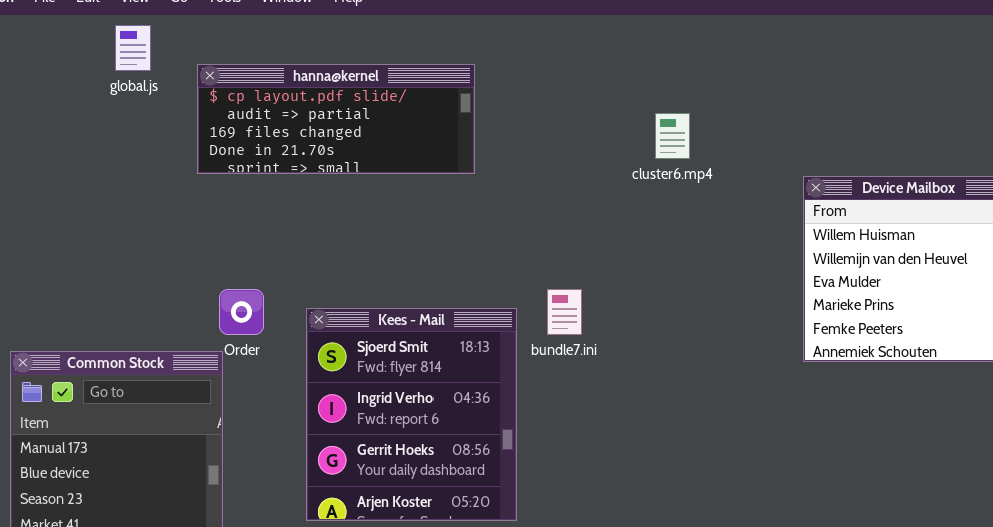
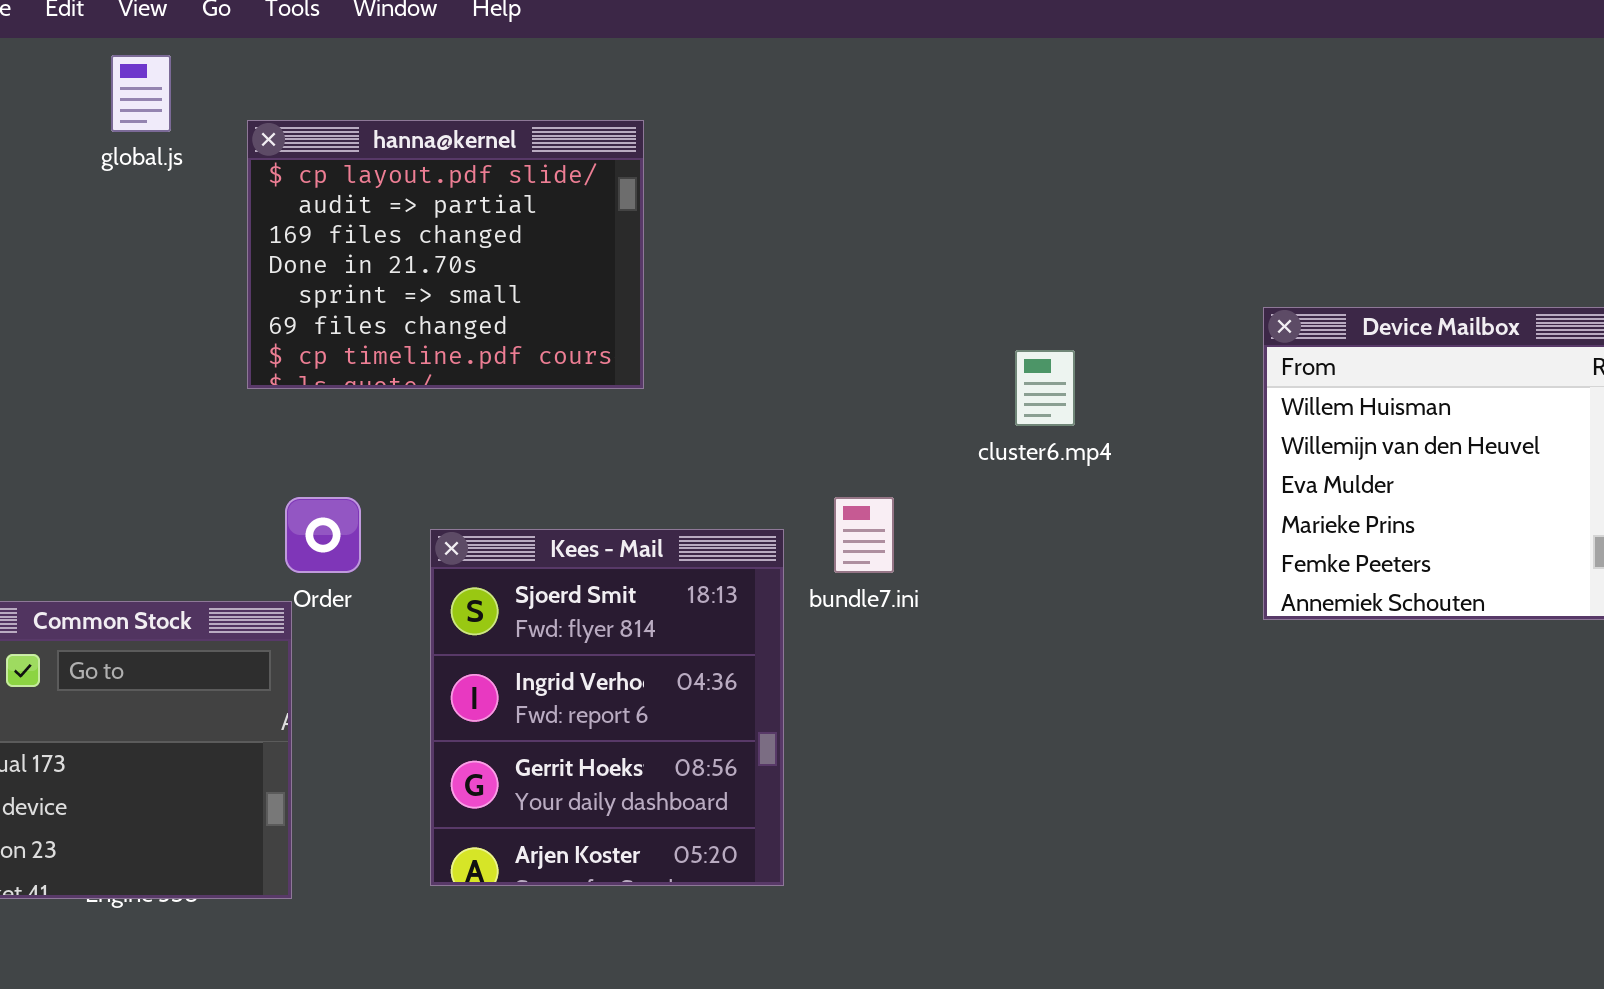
hanna@kernel: [197,64,475,174] -> [247,120,644,389], resized
cluster6.mp4: [655,113,690,159] -> [1015,350,1075,426], moved

